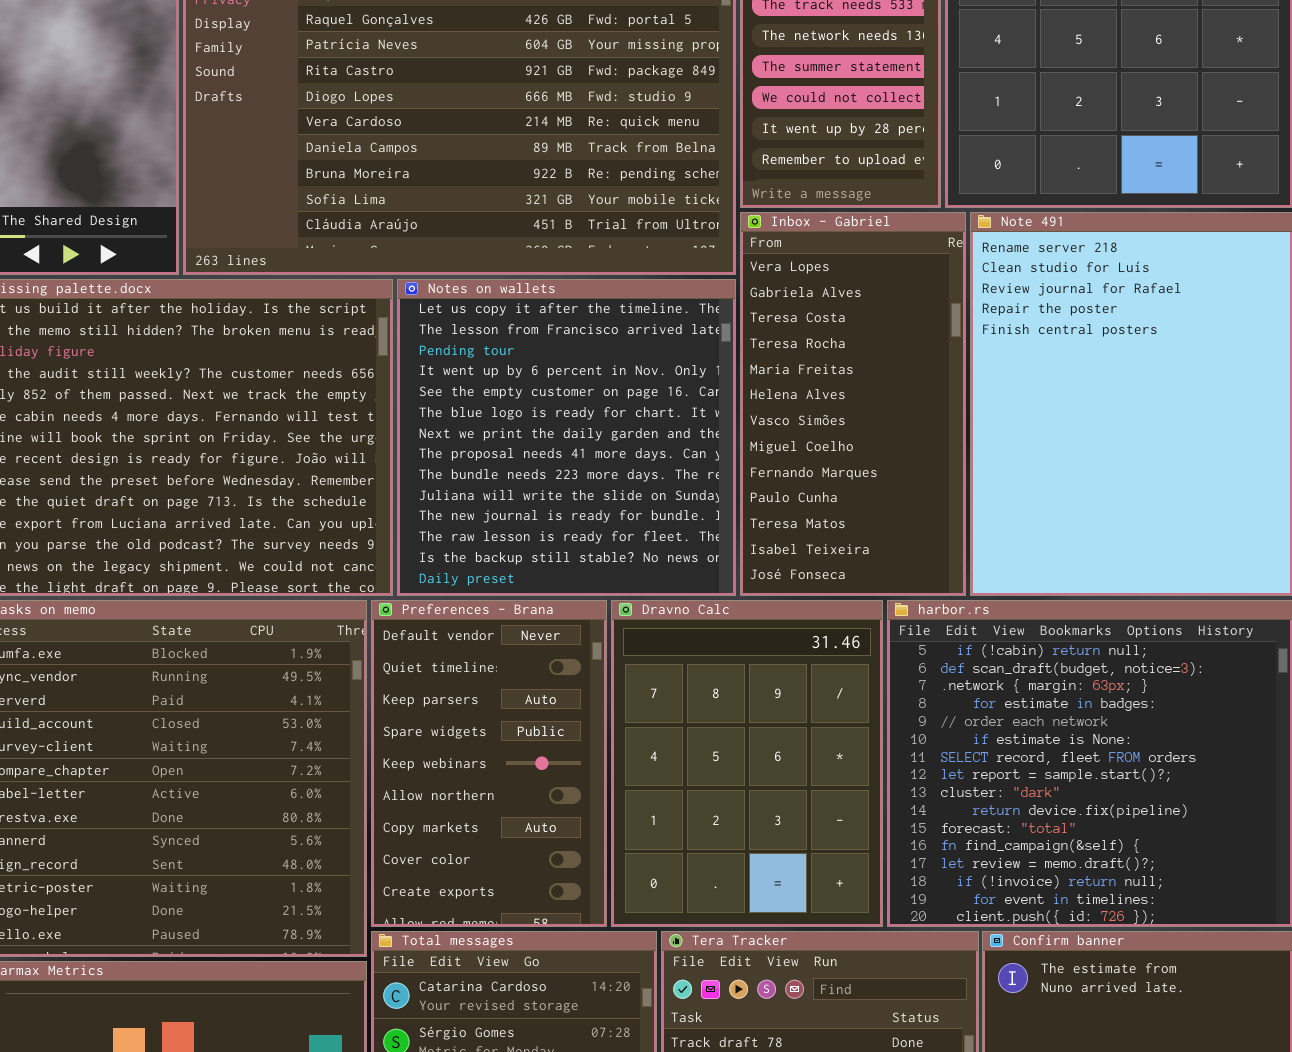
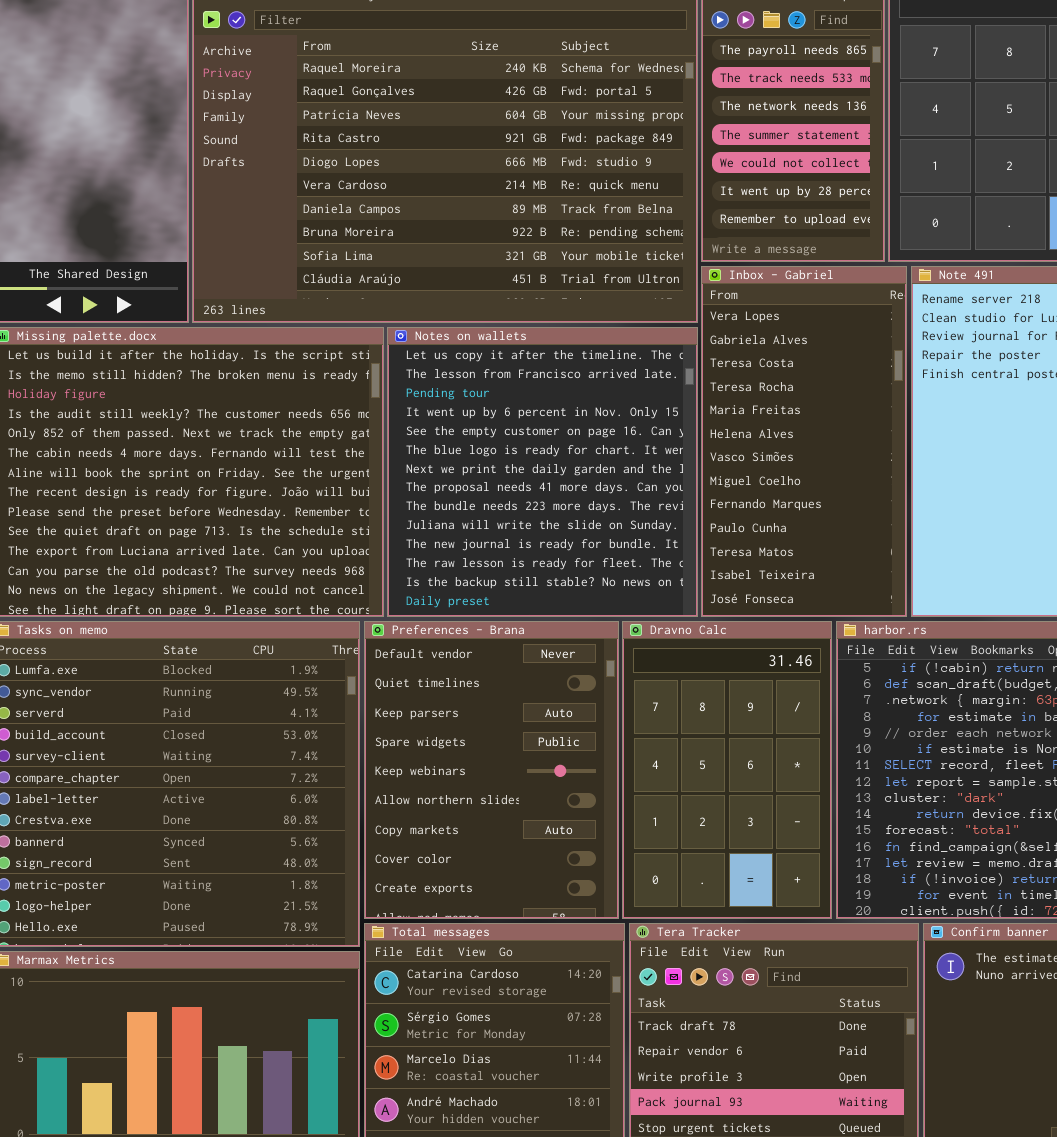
Preferences - Brana: [371,600,607,927] -> [364,621,619,919], resized
Dravno Calc: [611,600,883,927] -> [622,621,832,919], resized

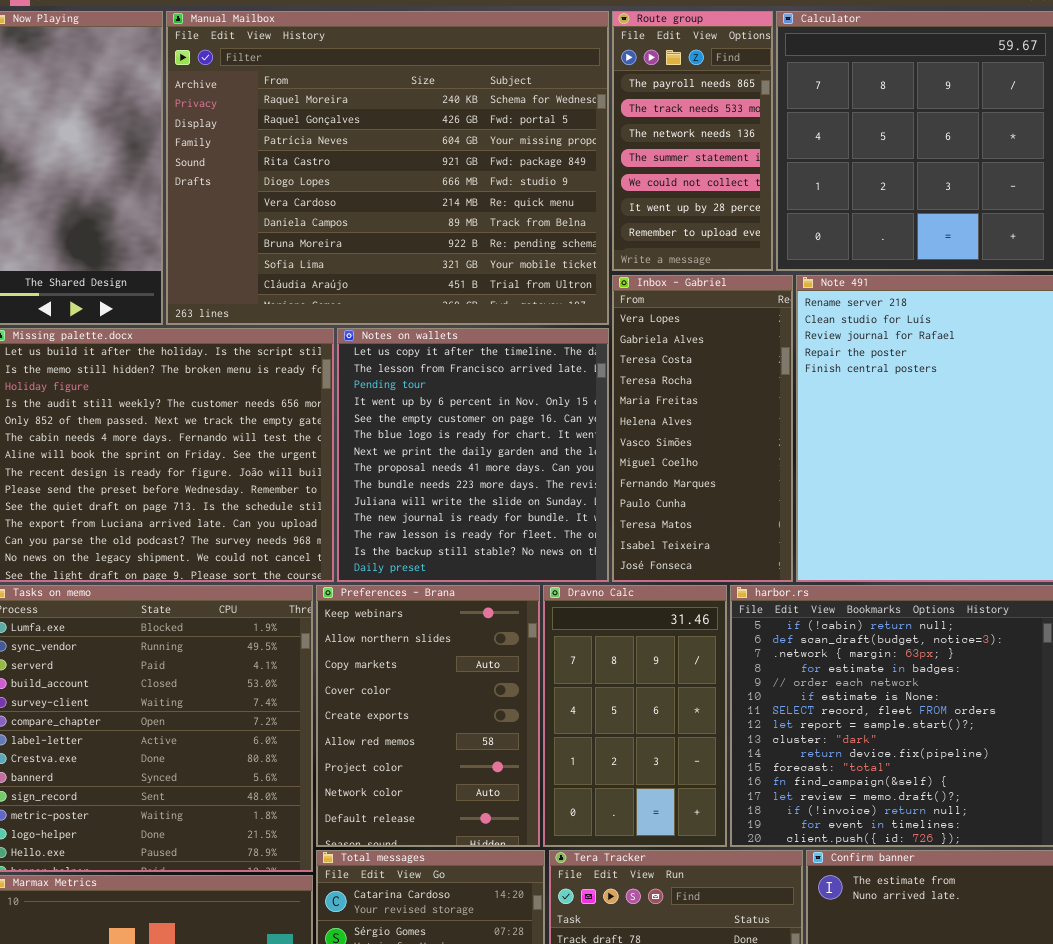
Preferences - Brana: [364,621,619,919] -> [316,585,540,847], scrolled down 4 rows

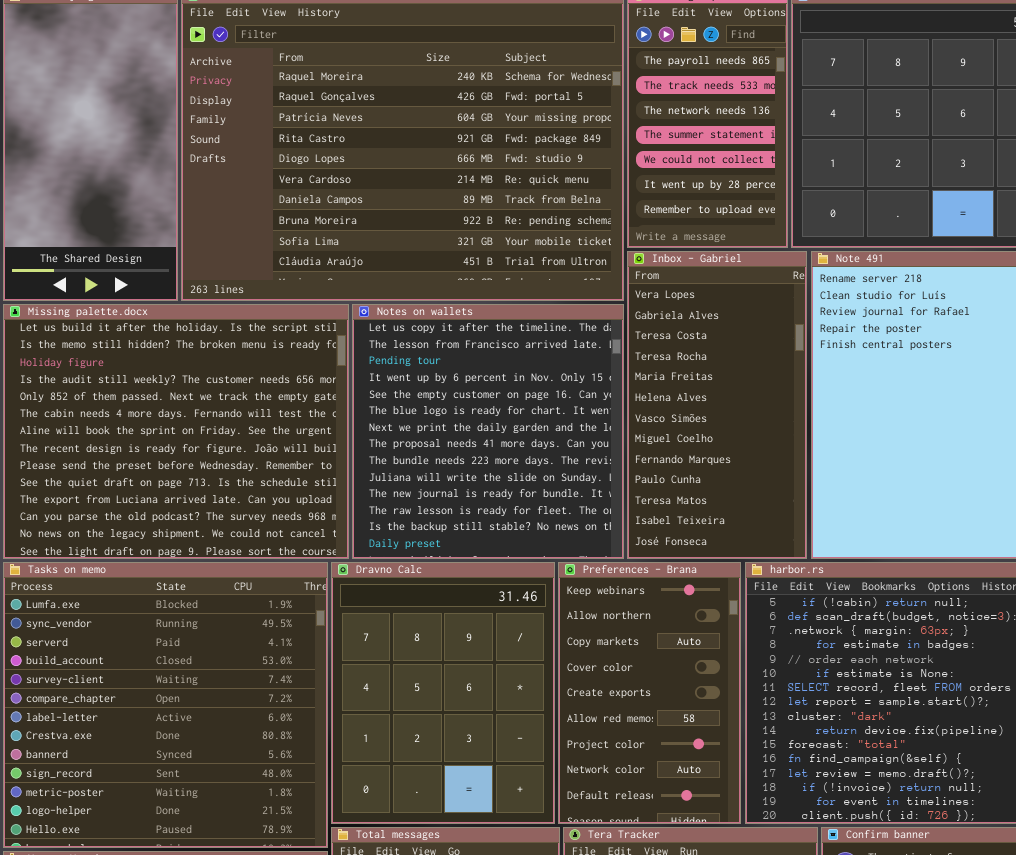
Preferences - Brana: [316,585,540,847] -> [558,562,741,824], moved, resized
Dravno Calc: [543,585,727,847] -> [331,562,555,824], moved, resized

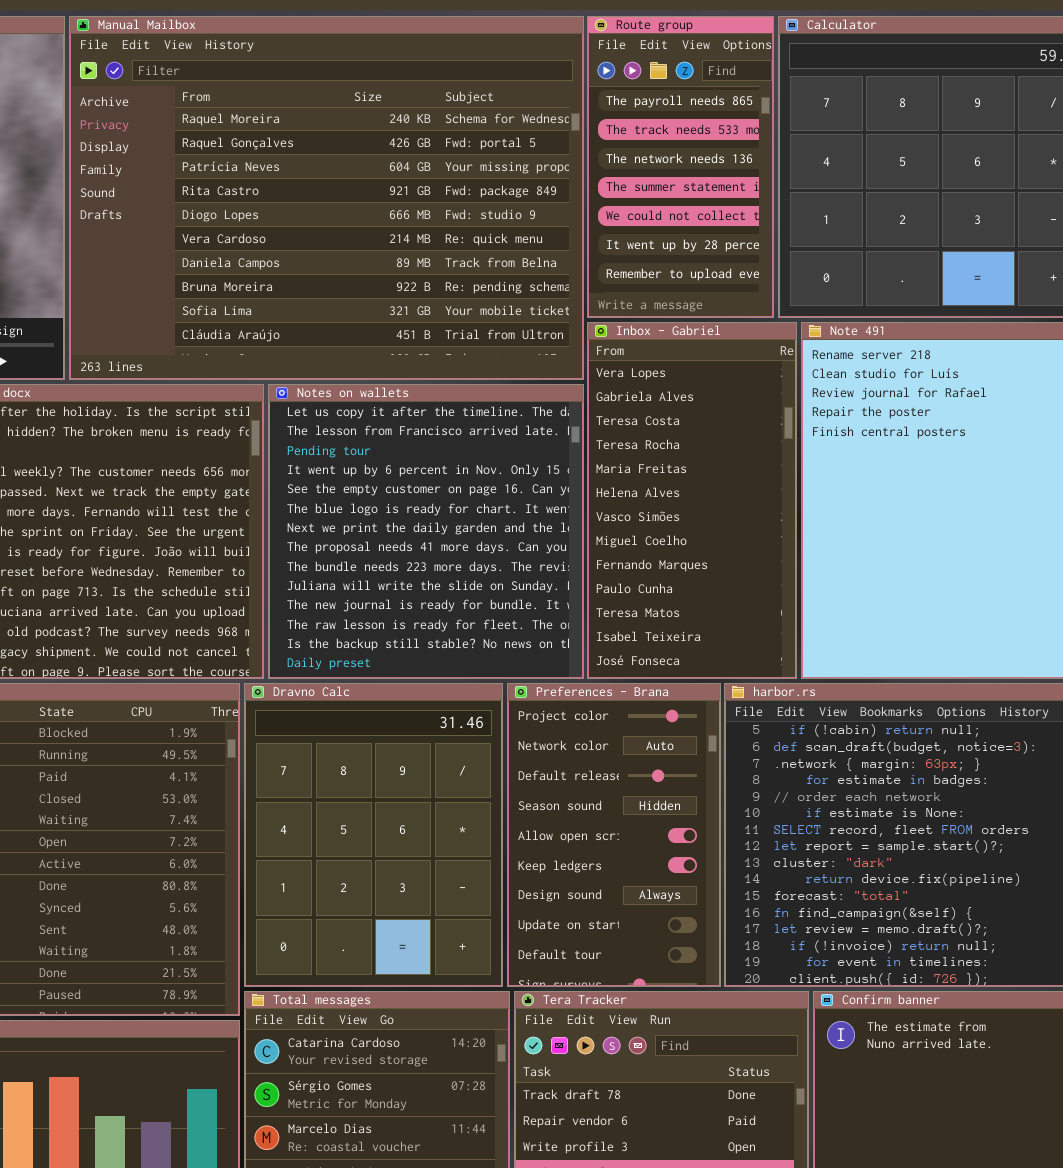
Preferences - Brana: [558,562,741,824] -> [507,683,721,987], scrolled down 6 rows

